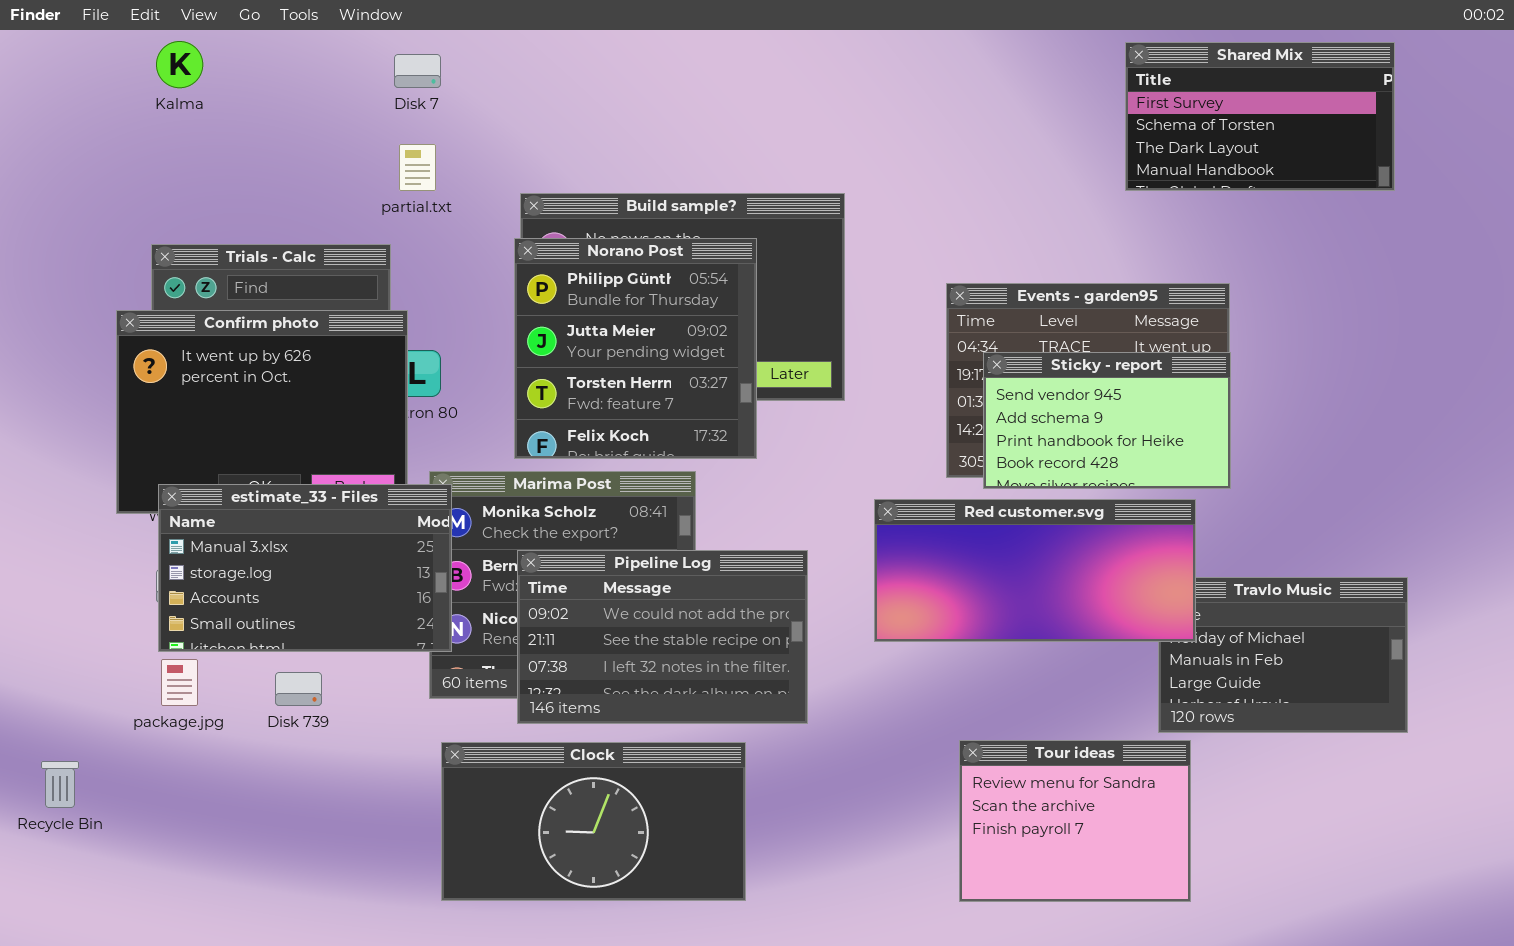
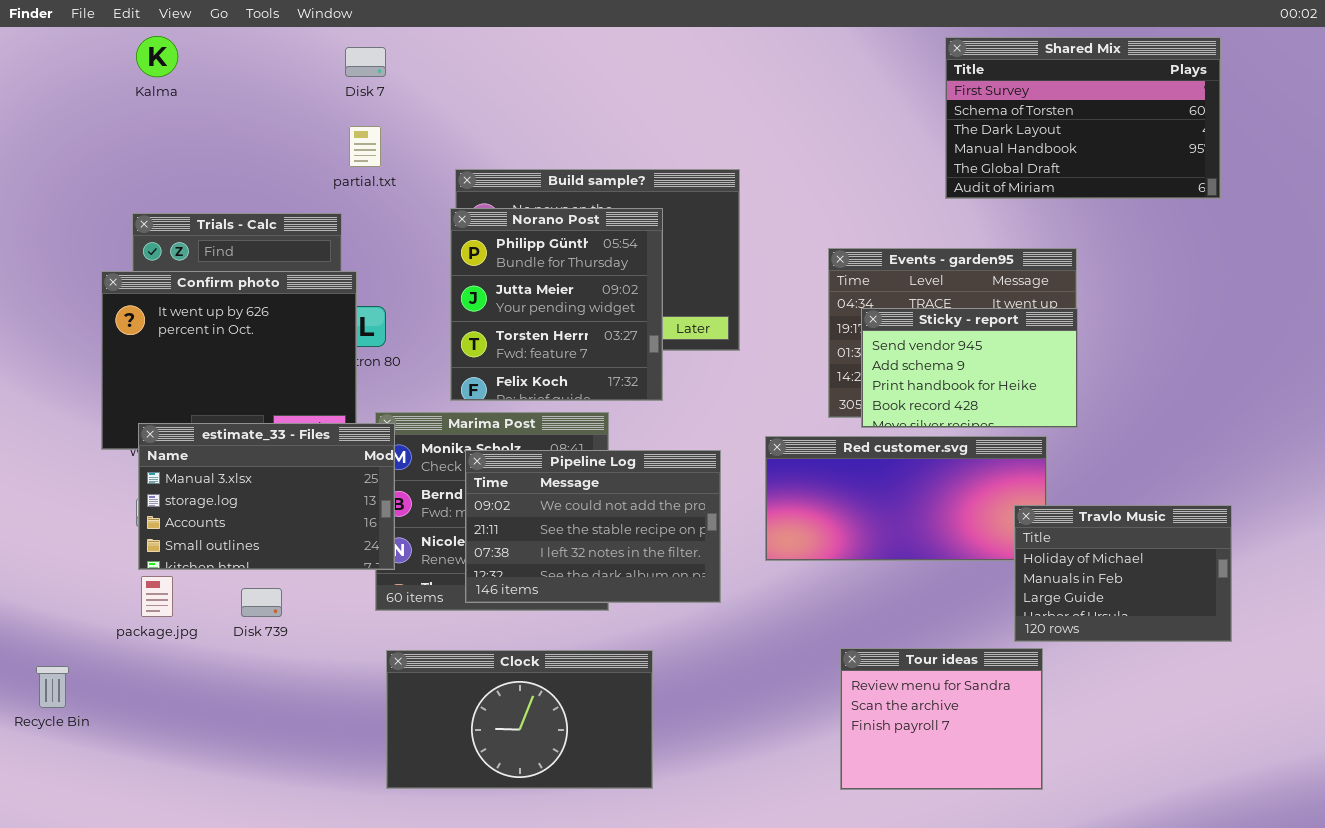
Shared Mix: [1125,42,1395,191] -> [945,37,1221,199], resized
Pipeline Log: [517,550,808,724] -> [465,450,721,603], moved
Travlo Music: [1158,577,1408,733] -> [1014,505,1232,642], raised

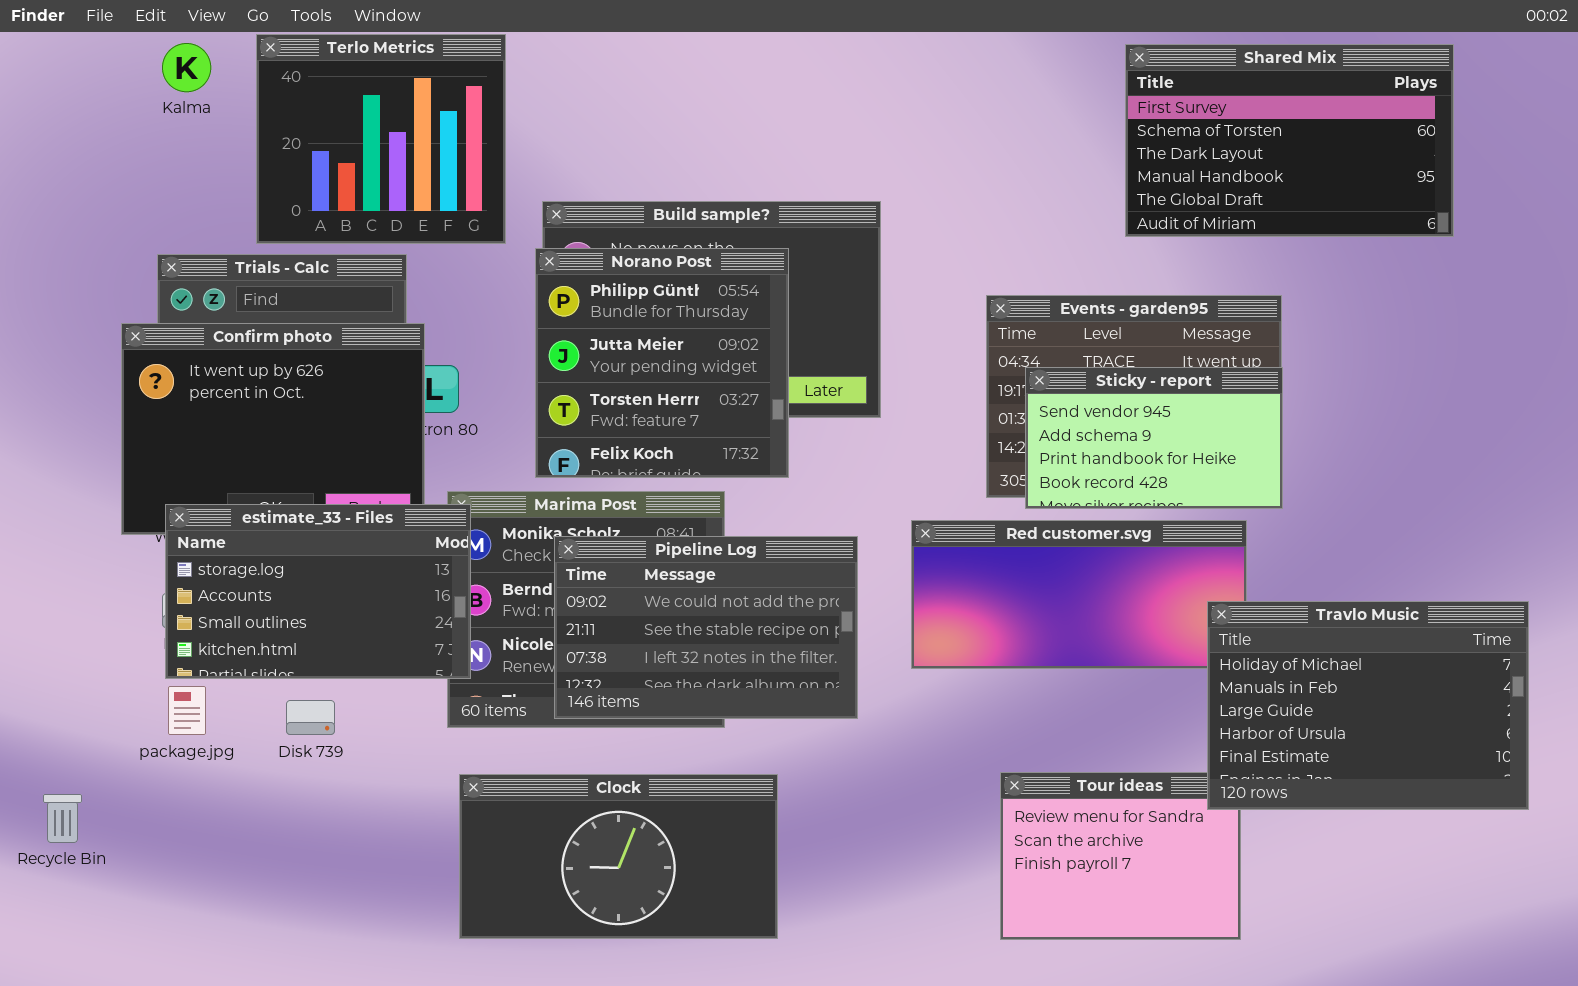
Terlo Metrics: none -> [256,34,506,244], opened
estimate_33 - Files: [138,423,395,570] -> [165,504,471,679], scrolled down 1 row
Travlo Music: [1014,505,1232,642] -> [1207,601,1529,810], resized

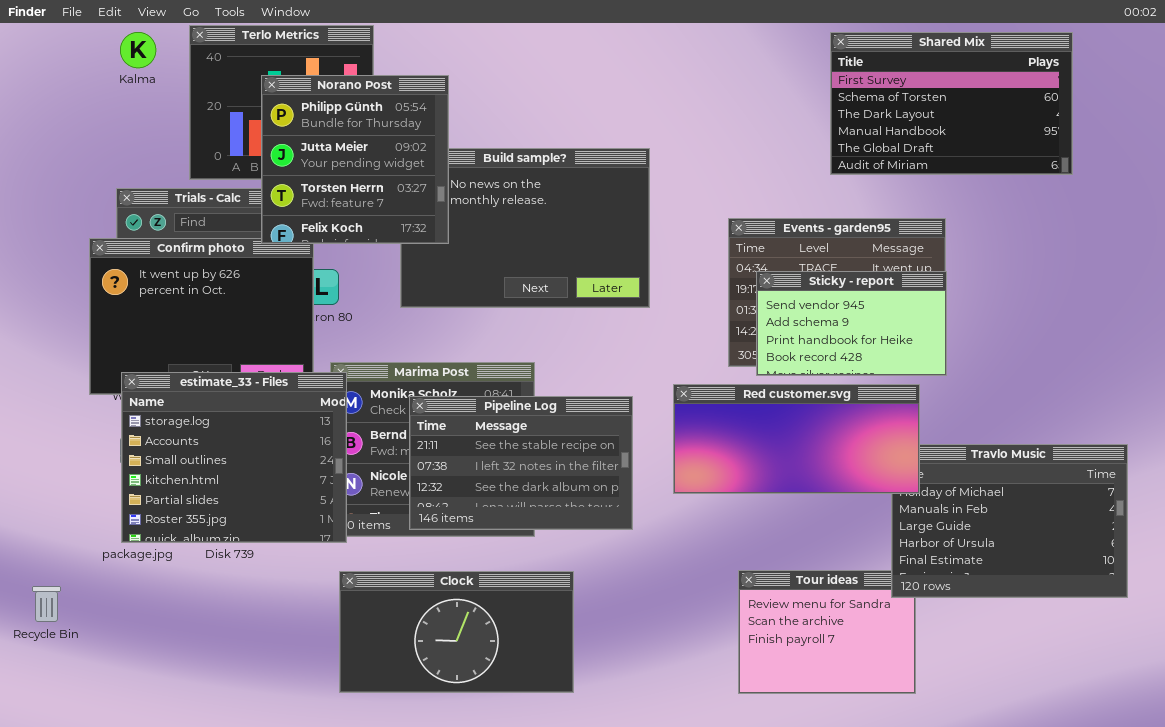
Norano Post: [535,248,789,478] -> [261,75,449,244], moved
estimate_33 - Files: [165,504,471,679] -> [121,372,347,543], resized
Red customer.svg: [911,520,1247,669] -> [673,384,920,494], raised
Pipeline Log: [554,536,858,719] -> [409,396,633,530], scrolled down 1 row

